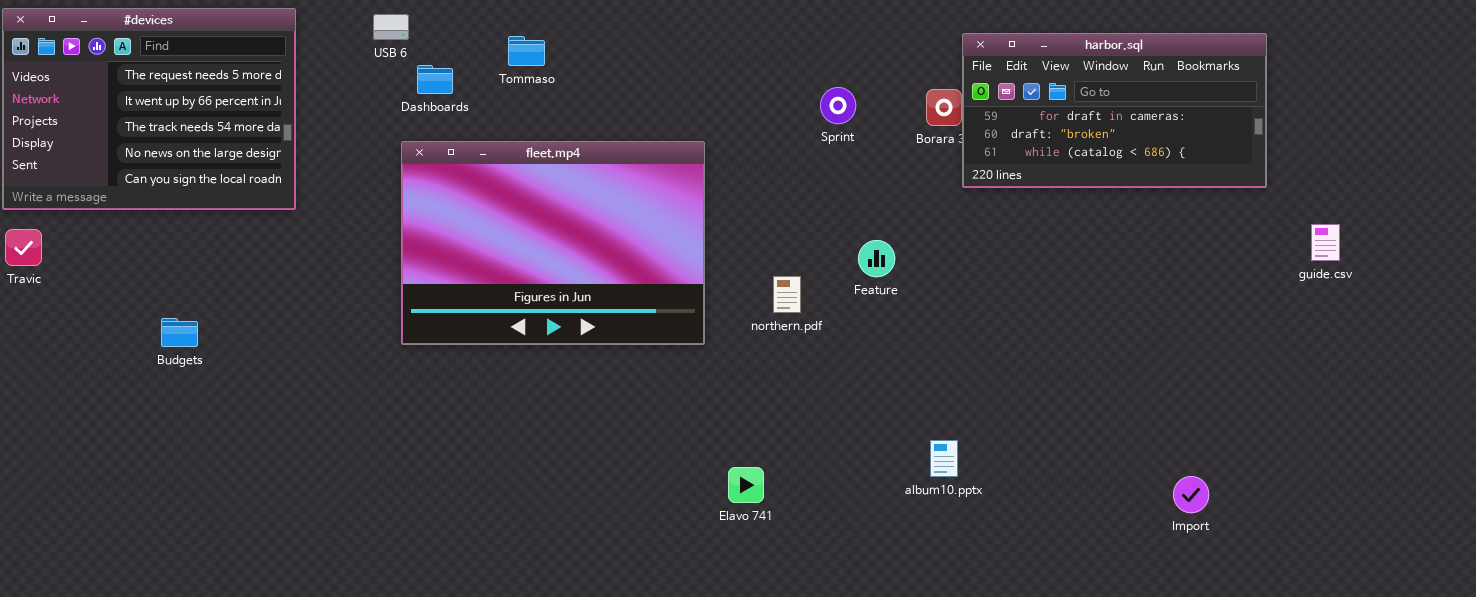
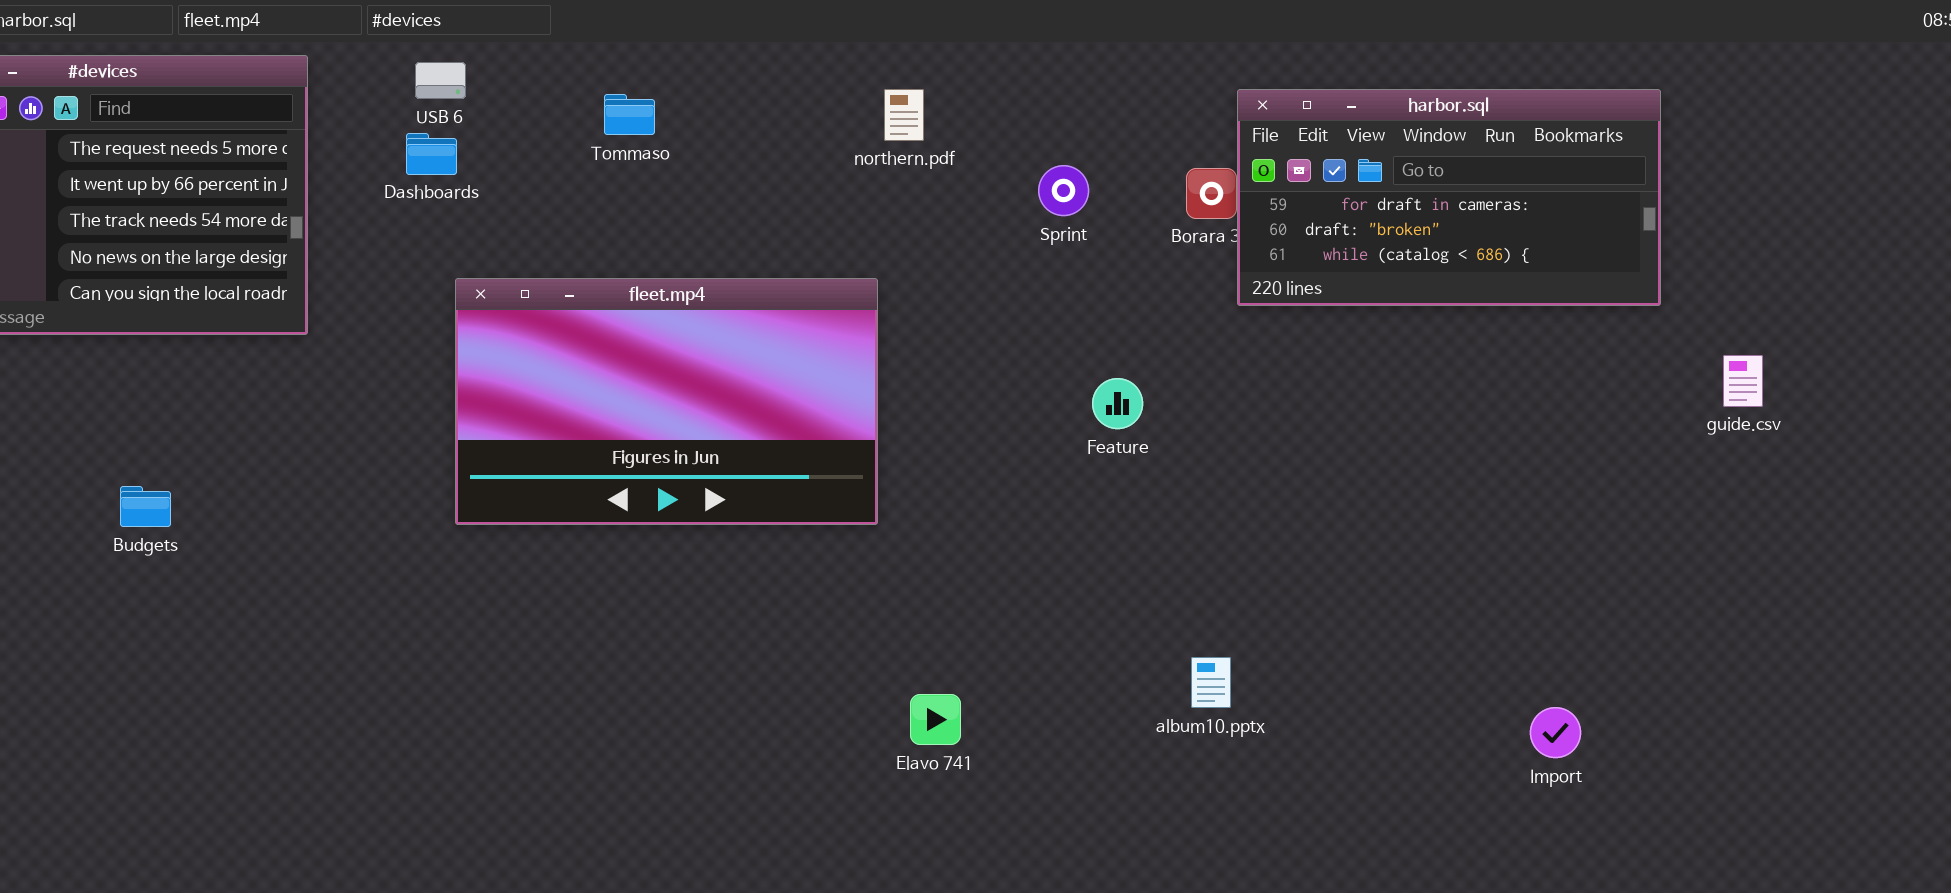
Dashboards: [417,65,453,94] -> [406,133,457,175], moved
fleet.mp4: [401,141,705,345] -> [455,278,878,525], resized
northern.pdf: [773,276,801,313] -> [884,89,924,141], moved

